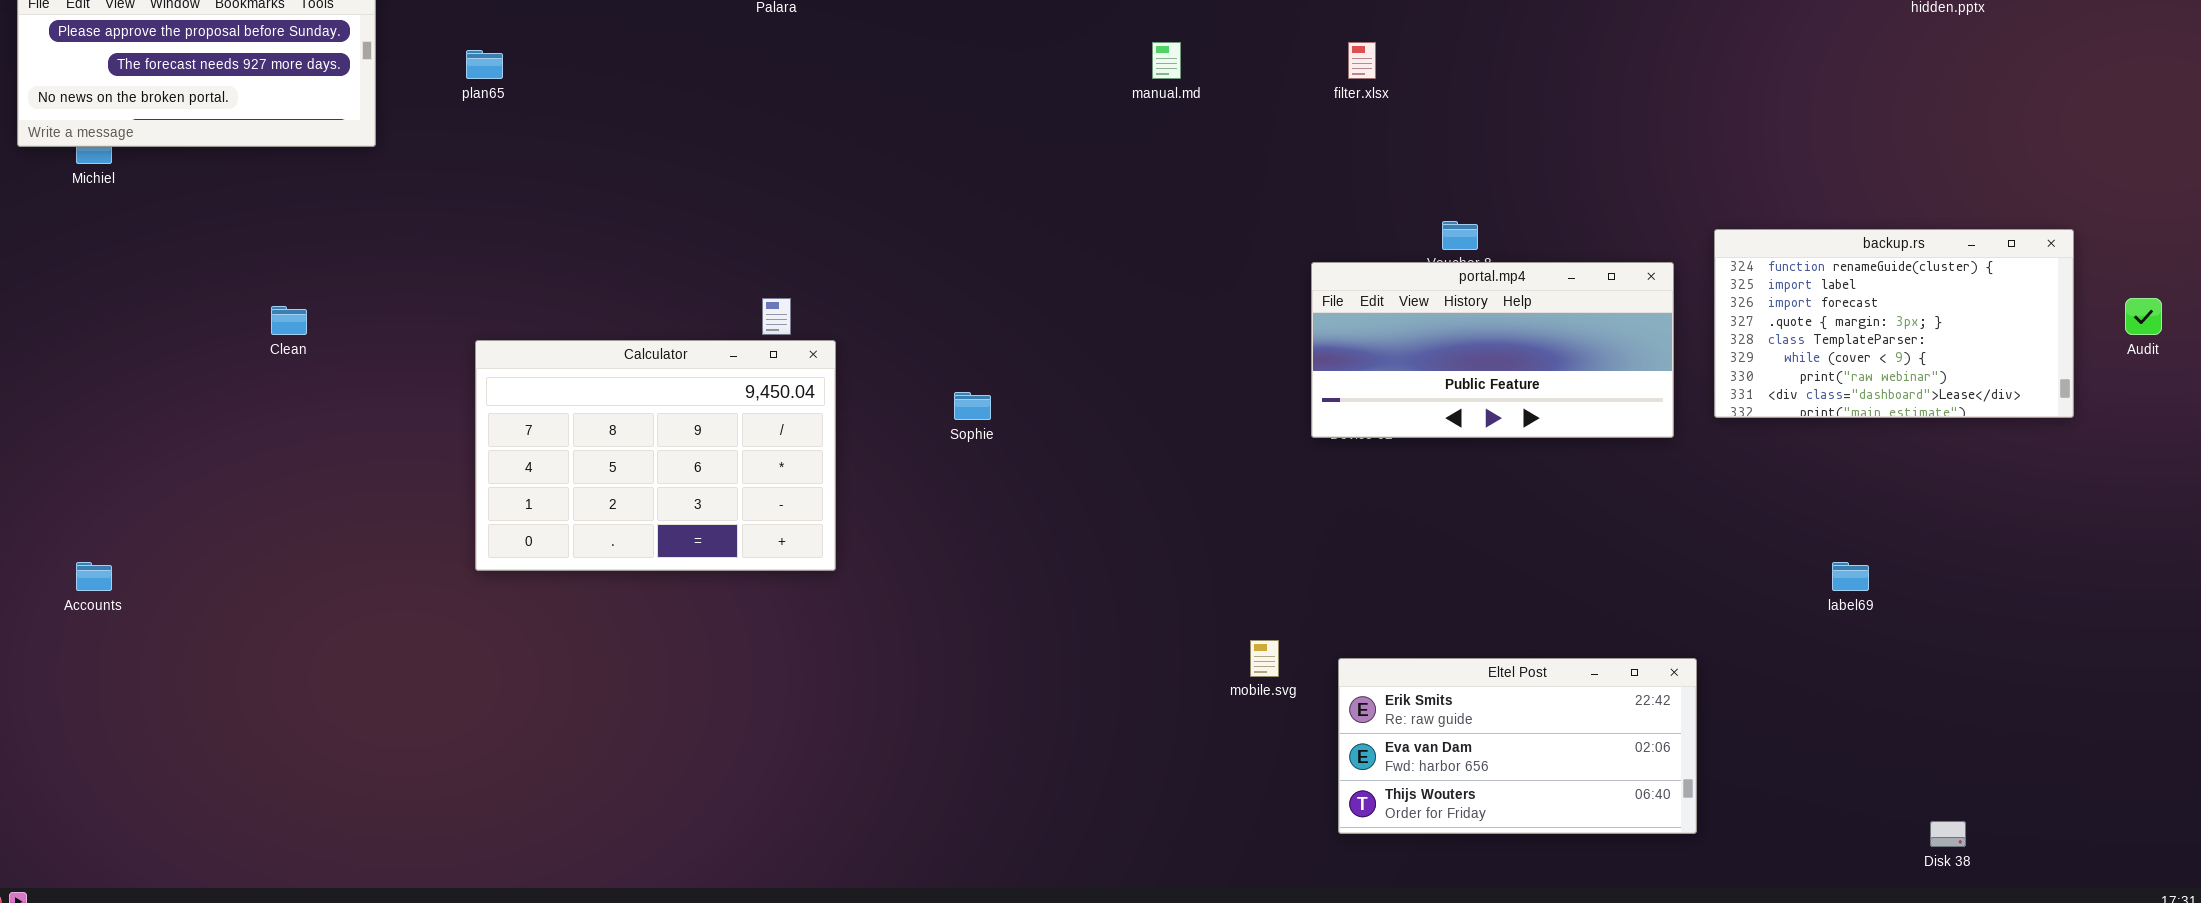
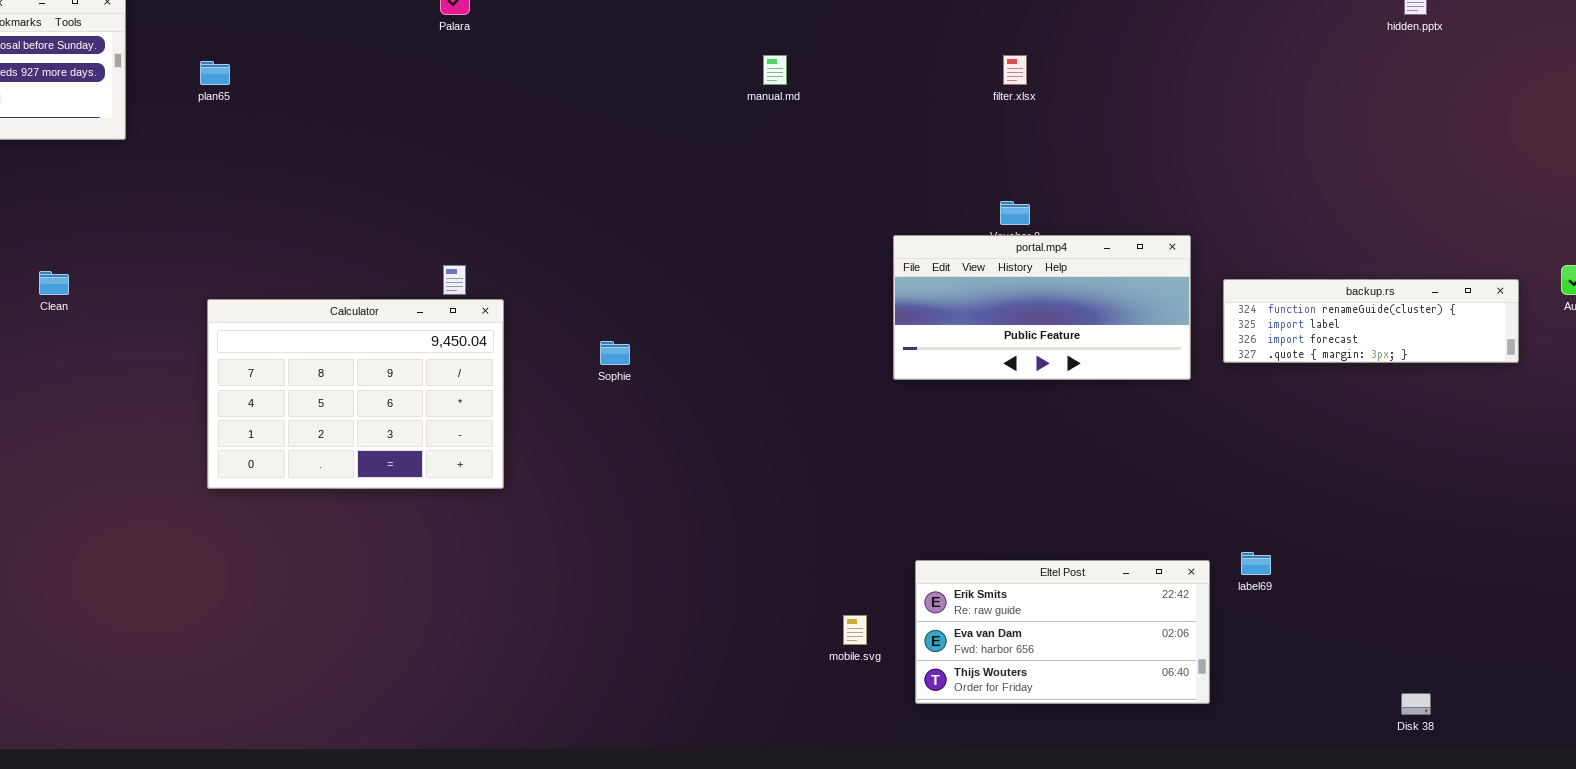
filter.xlsx: [1348,42,1376,79] -> [1003,55,1027,85], moved
backup.rs: [1714,229,2074,418] -> [1223,279,1519,363], resized
label69: [1832,562,1869,591] -> [1241,552,1271,575], moved
mobile.svg: [1250,640,1279,677] -> [843,615,867,645], moved

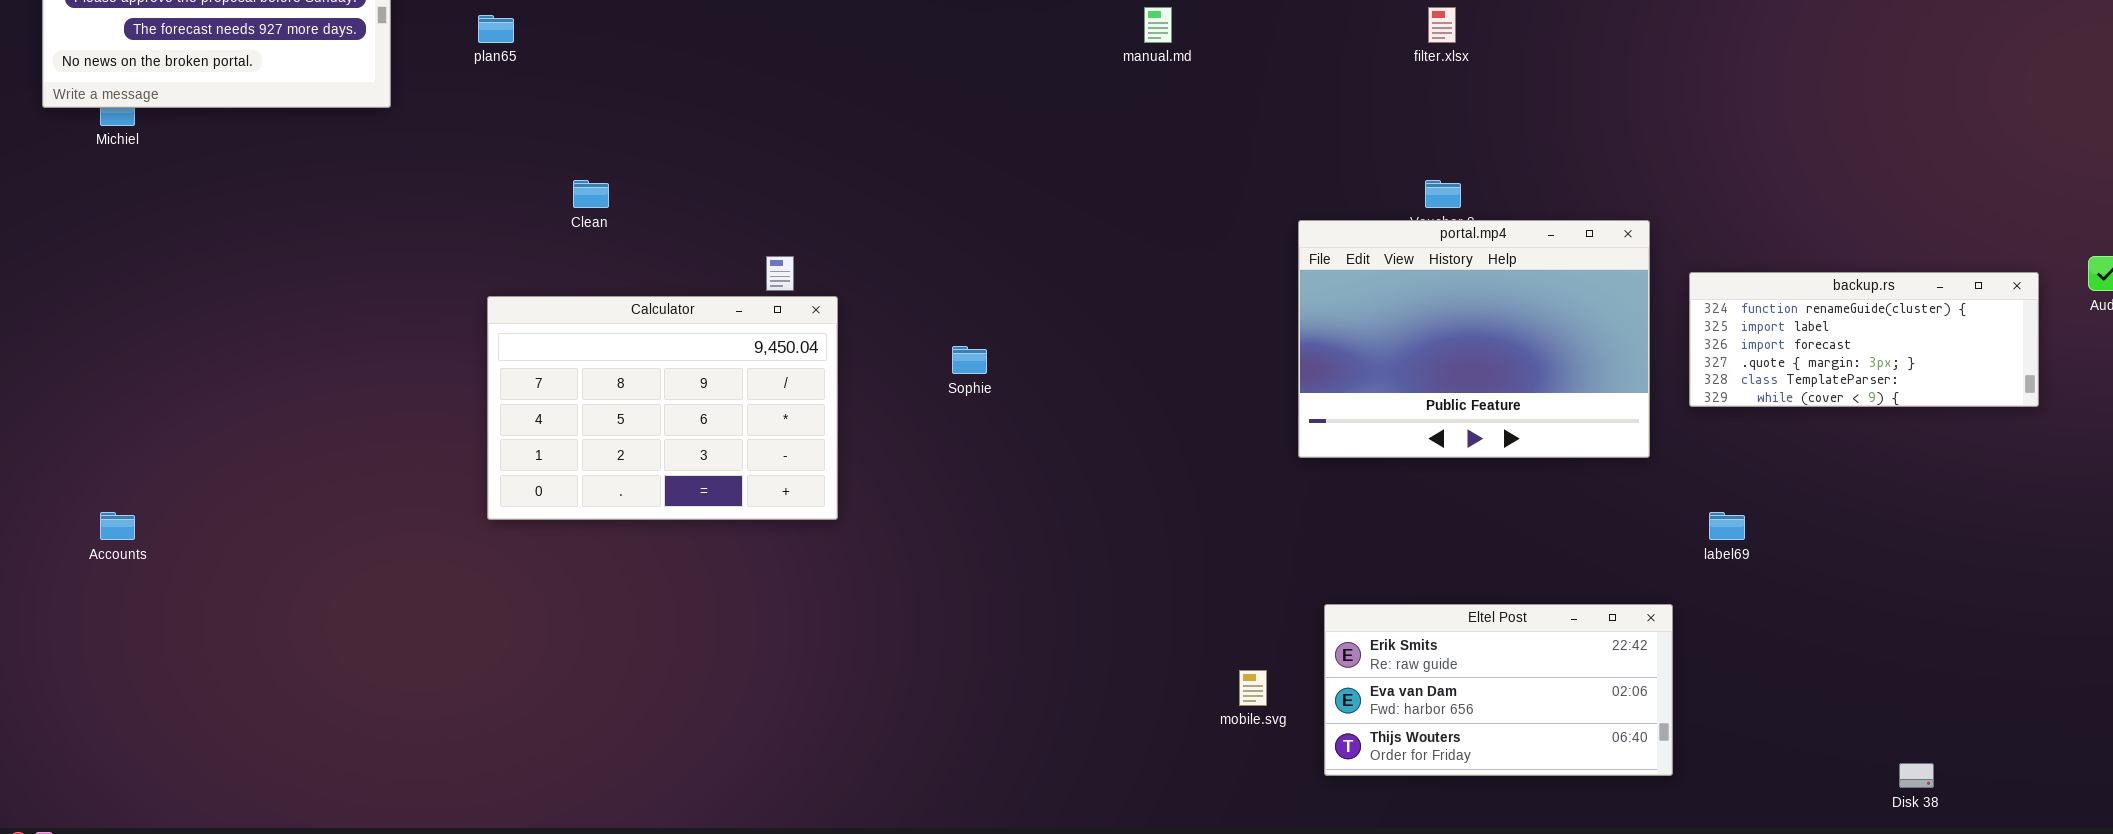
portal.mp4: [893,235,1191,380] -> [1298,220,1650,458], resized
Clean: [39,271,69,295] -> [573,180,609,208], moved
backup.rs: [1223,279,1519,363] -> [1689,272,2039,407], resized
label69: [1241,552,1271,575] -> [1709,512,1745,540], moved

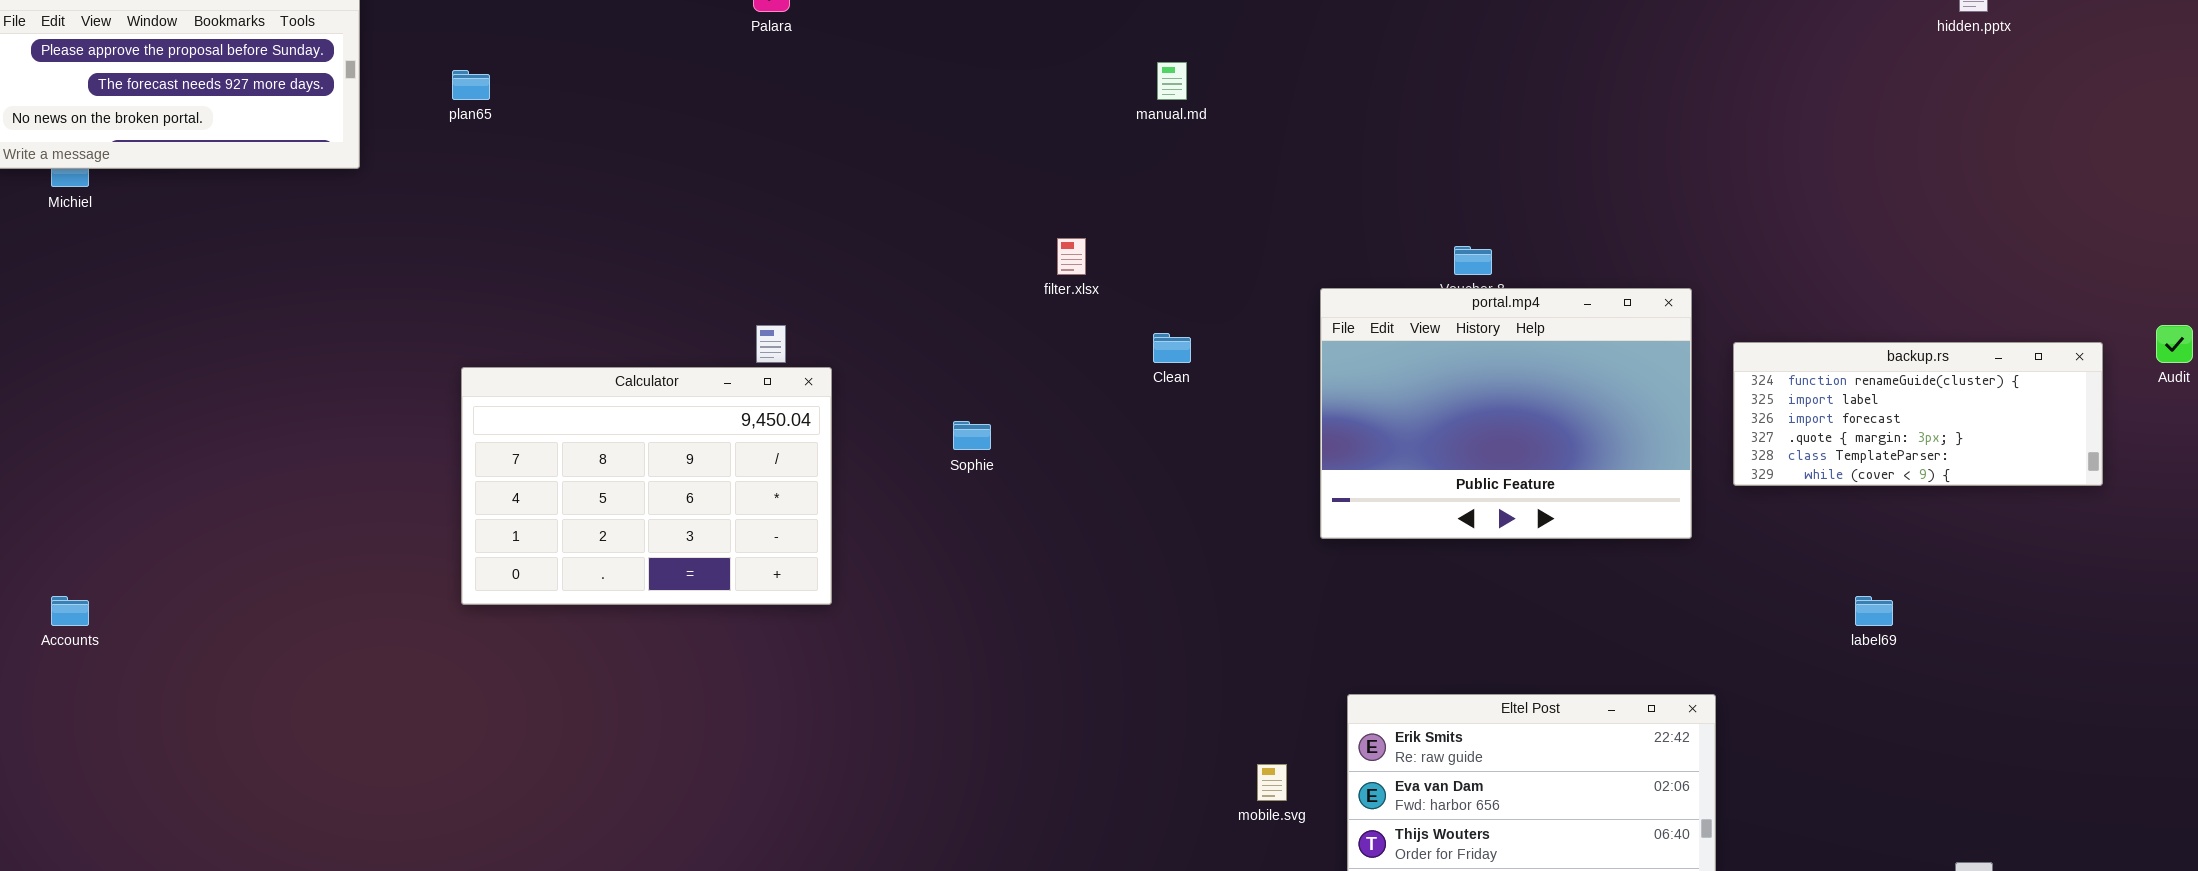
filter.xlsx: [1428,7,1456,43] -> [1057,238,1086,275], moved
Clean: [573,180,609,208] -> [1153,333,1191,363], moved
label69: [1709,512,1745,540] -> [1855,596,1893,626], moved

